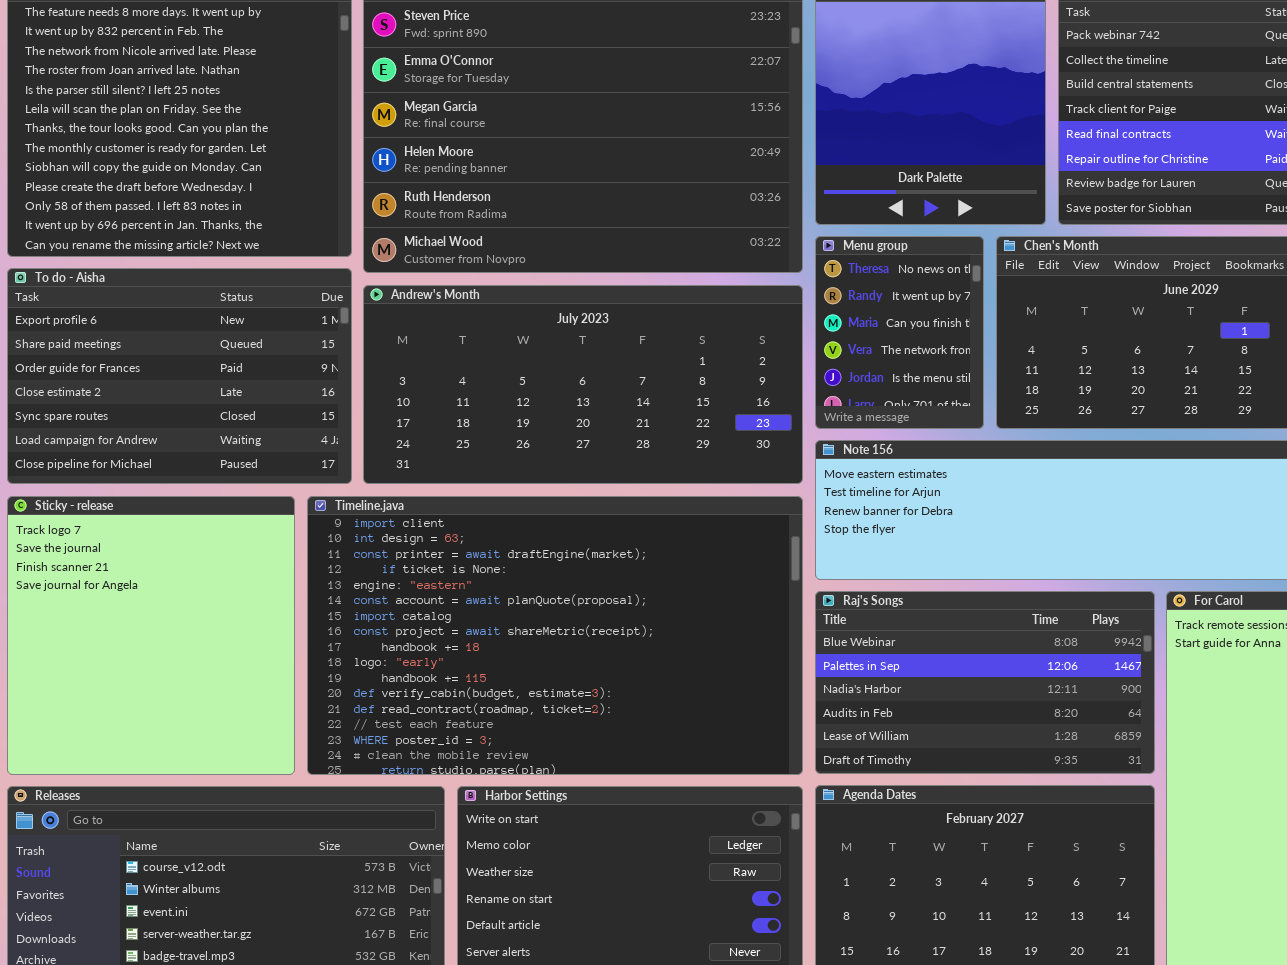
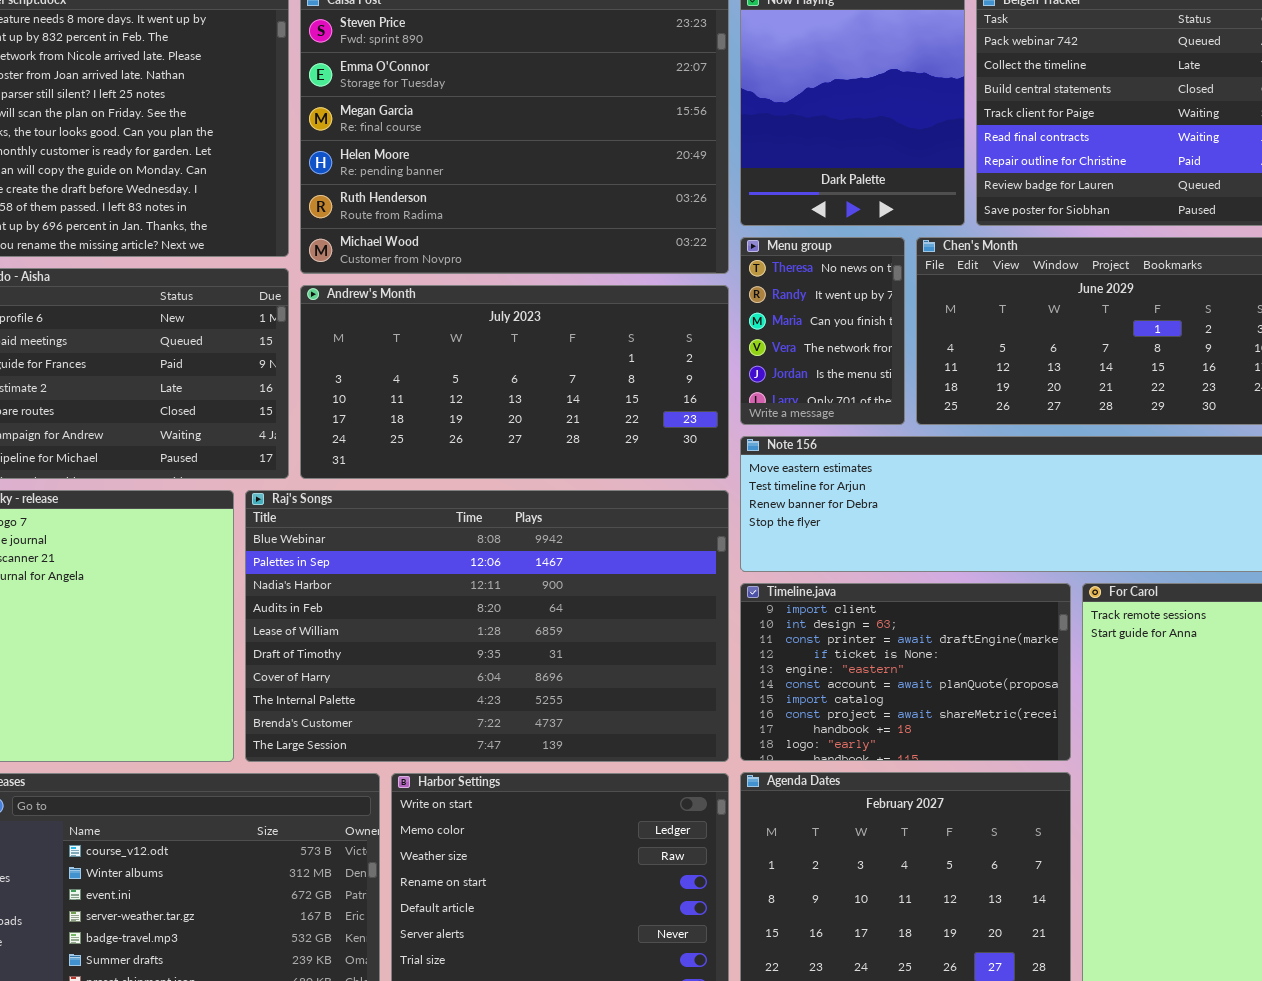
Timeline.java: [307,496,803,775] -> [740,583,1071,761], moved, resized
Raj's Songs: [815,591,1155,774] -> [245,490,729,762], moved, resized

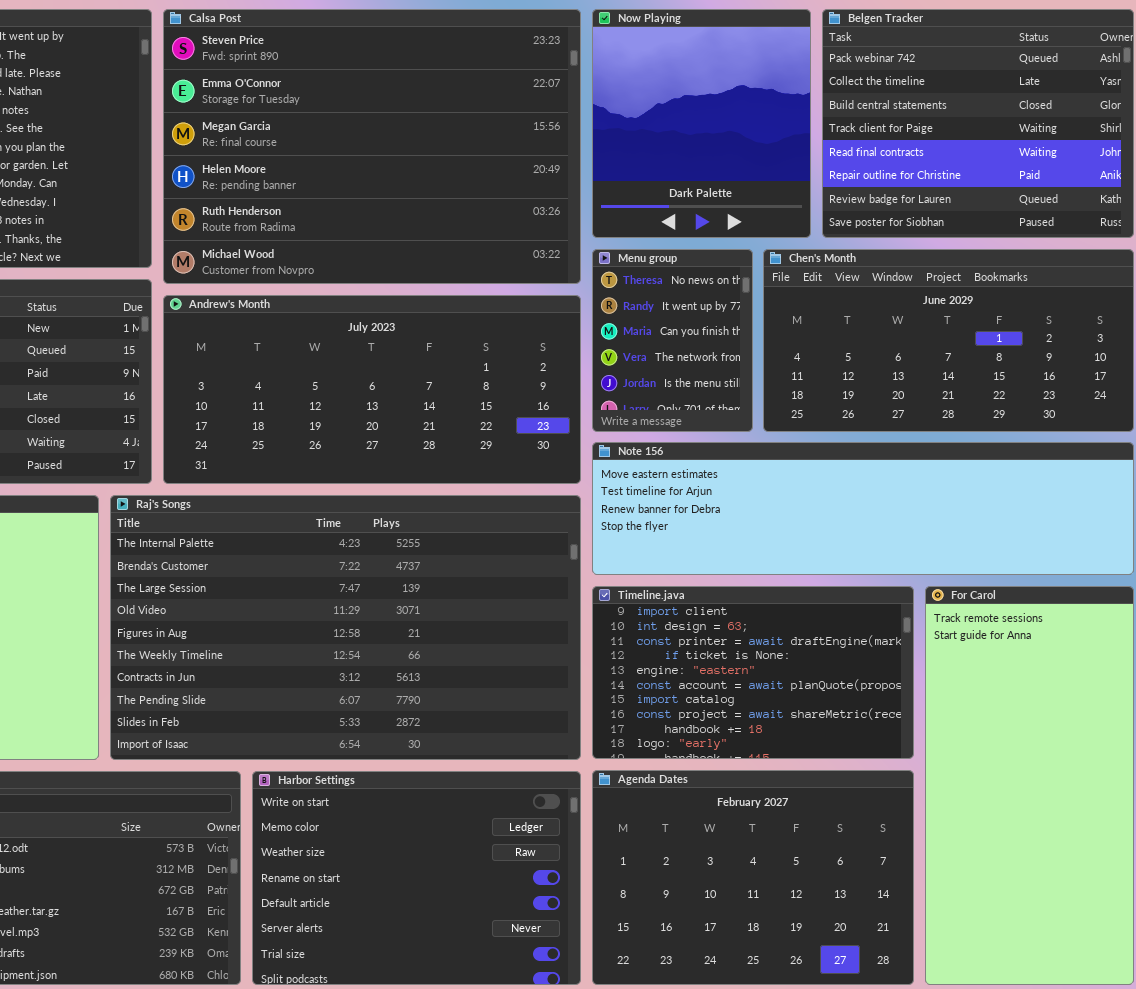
Raj's Songs: [245,490,729,762] -> [110,495,581,760], scrolled down 7 rows

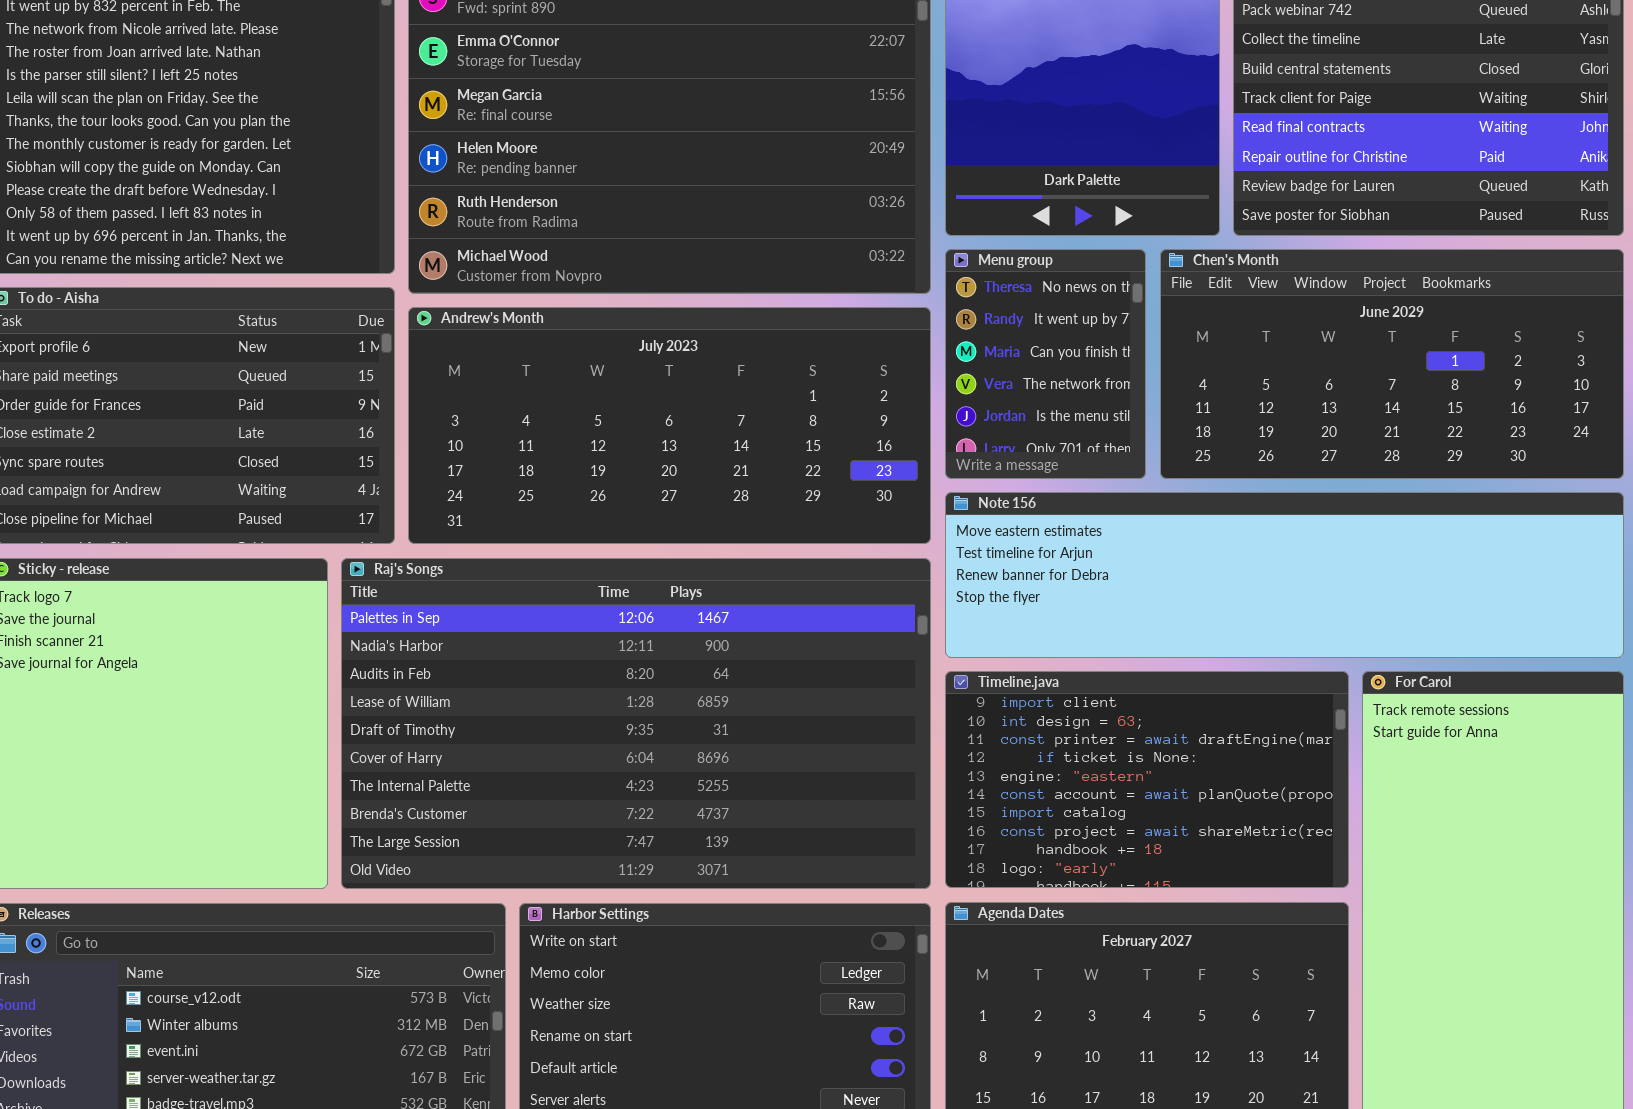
Raj's Songs: [110,495,581,760] -> [341,558,931,889], scrolled up 6 rows

